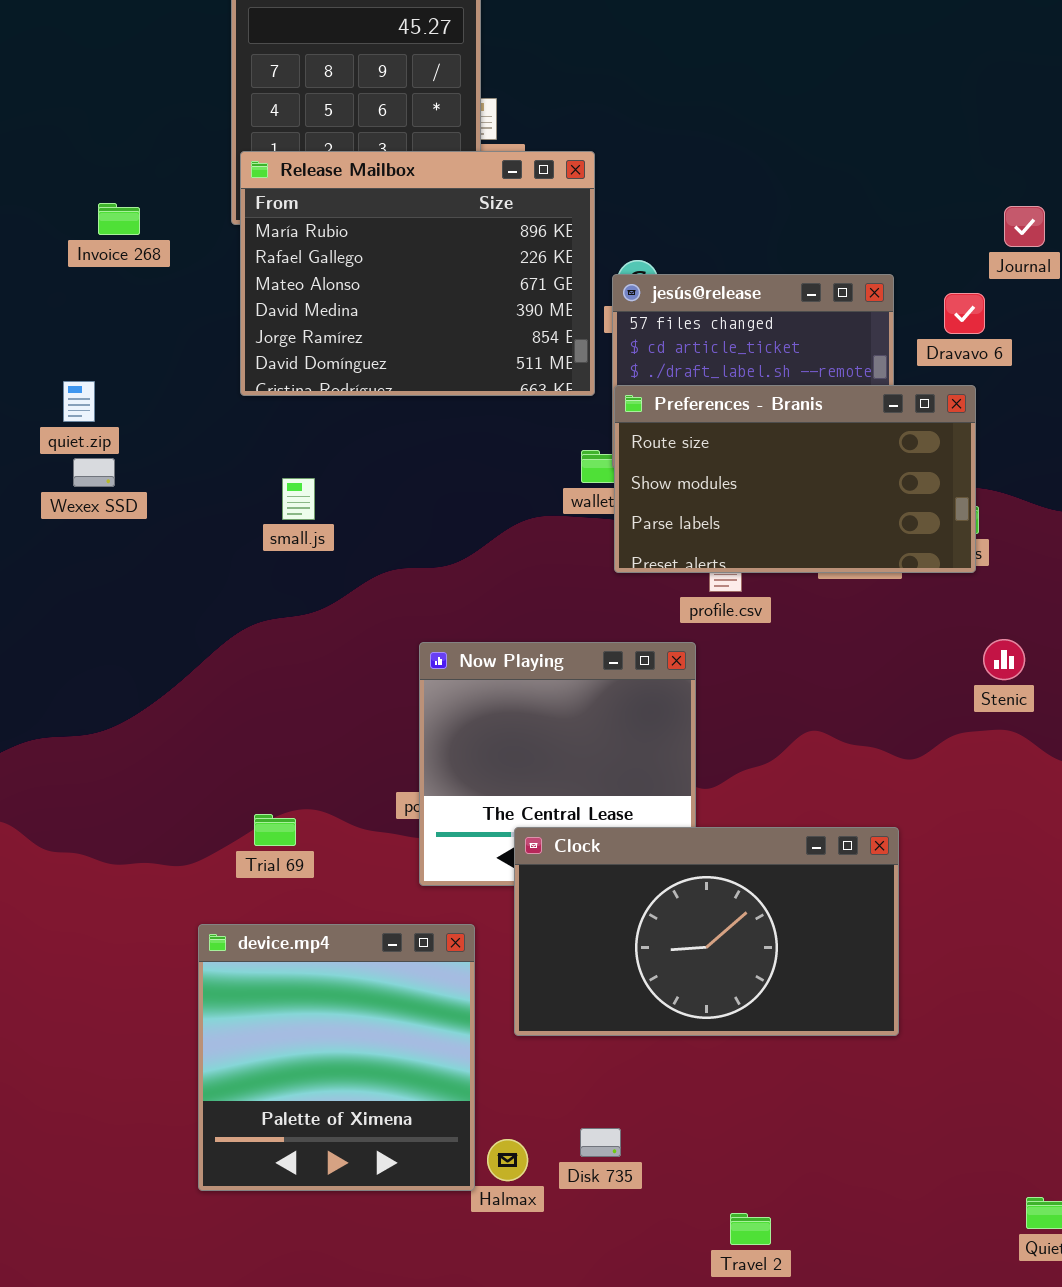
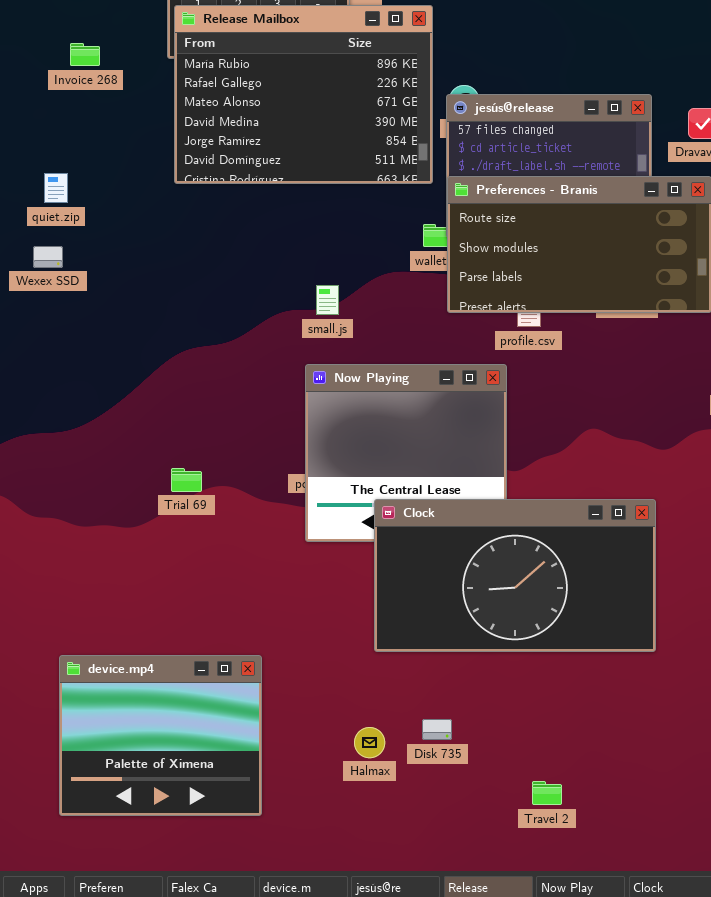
Wexex SSD: [73,458,115,487] -> [33,246,63,268], moved
small.js: [282,478,315,520] -> [316,285,339,315], moved
Trial 69: [254,814,296,846] -> [171,468,202,492], moved
device.mp4: [198,924,475,1191] -> [59,655,262,816], moved, resized

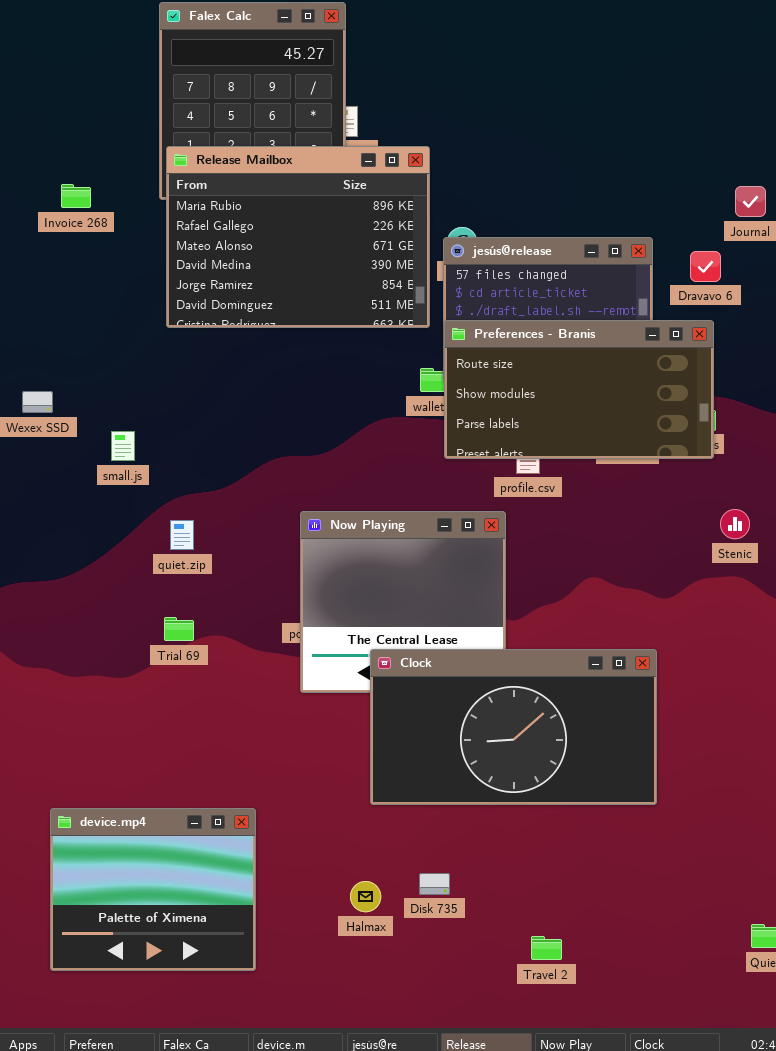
quiet.zip: [44,173,68,203] -> [170,520,194,550], moved
small.js: [316,285,339,315] -> [111,431,135,461], moved

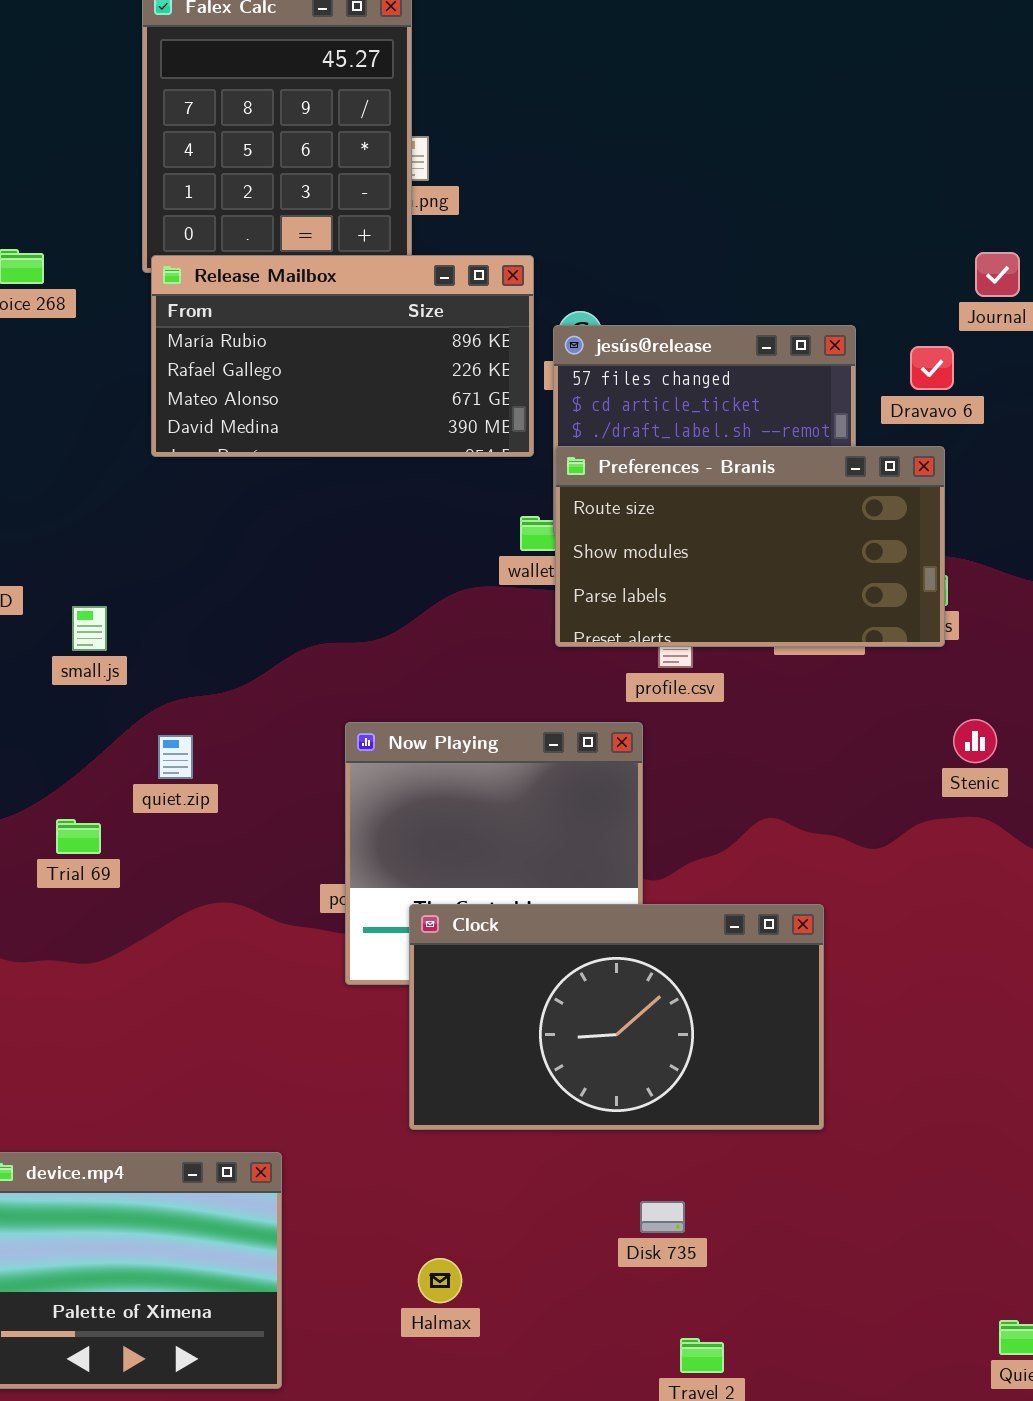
Release Mailbox: [166,146,430,328] -> [151,255,534,457], resized
Trial 69: [164,617,194,641] -> [56,819,101,854], moved
Clock: [370,649,657,805] -> [409,904,824,1130], moved
Disk 735: [419,873,450,895] -> [640,1201,685,1233], moved

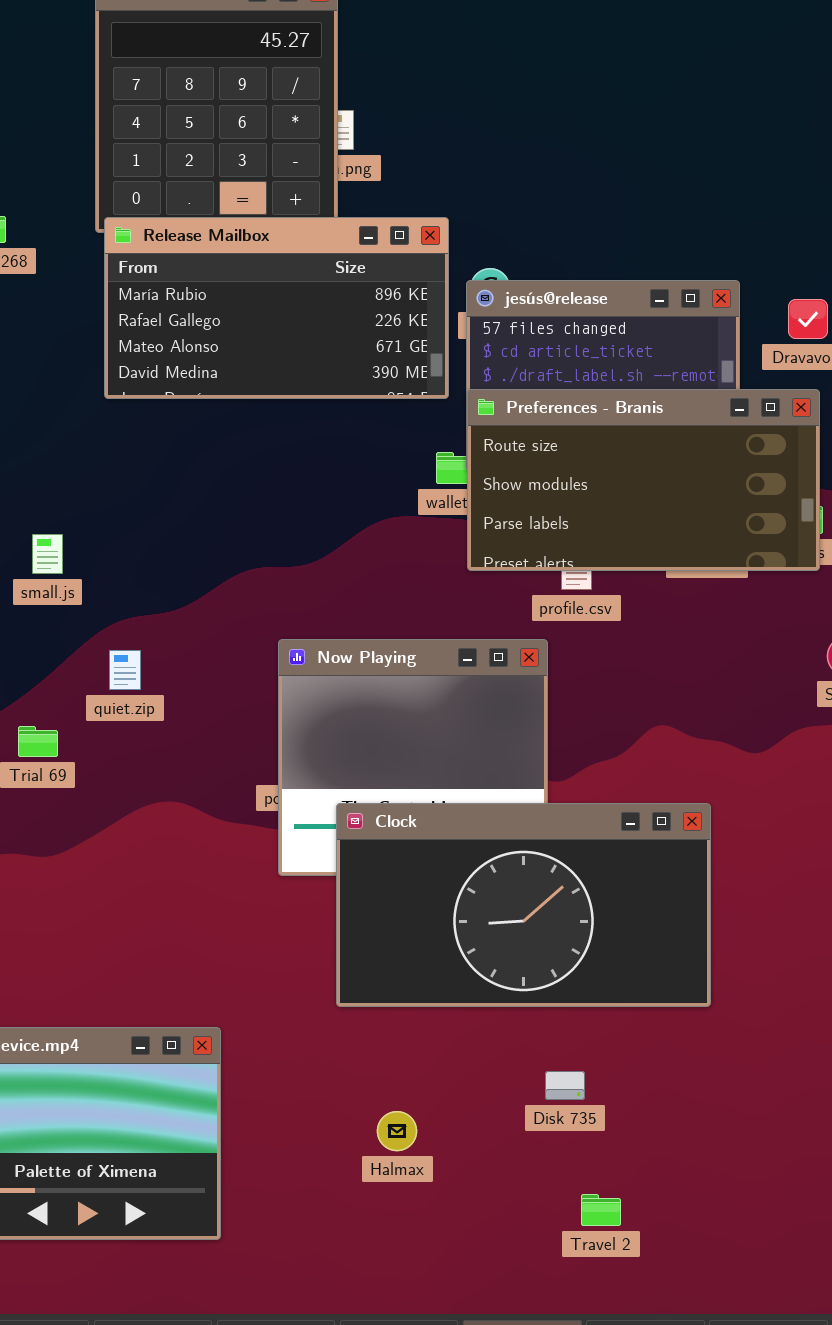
Halmax: [418,1258,462,1303] -> [377,1111,417,1151], moved

